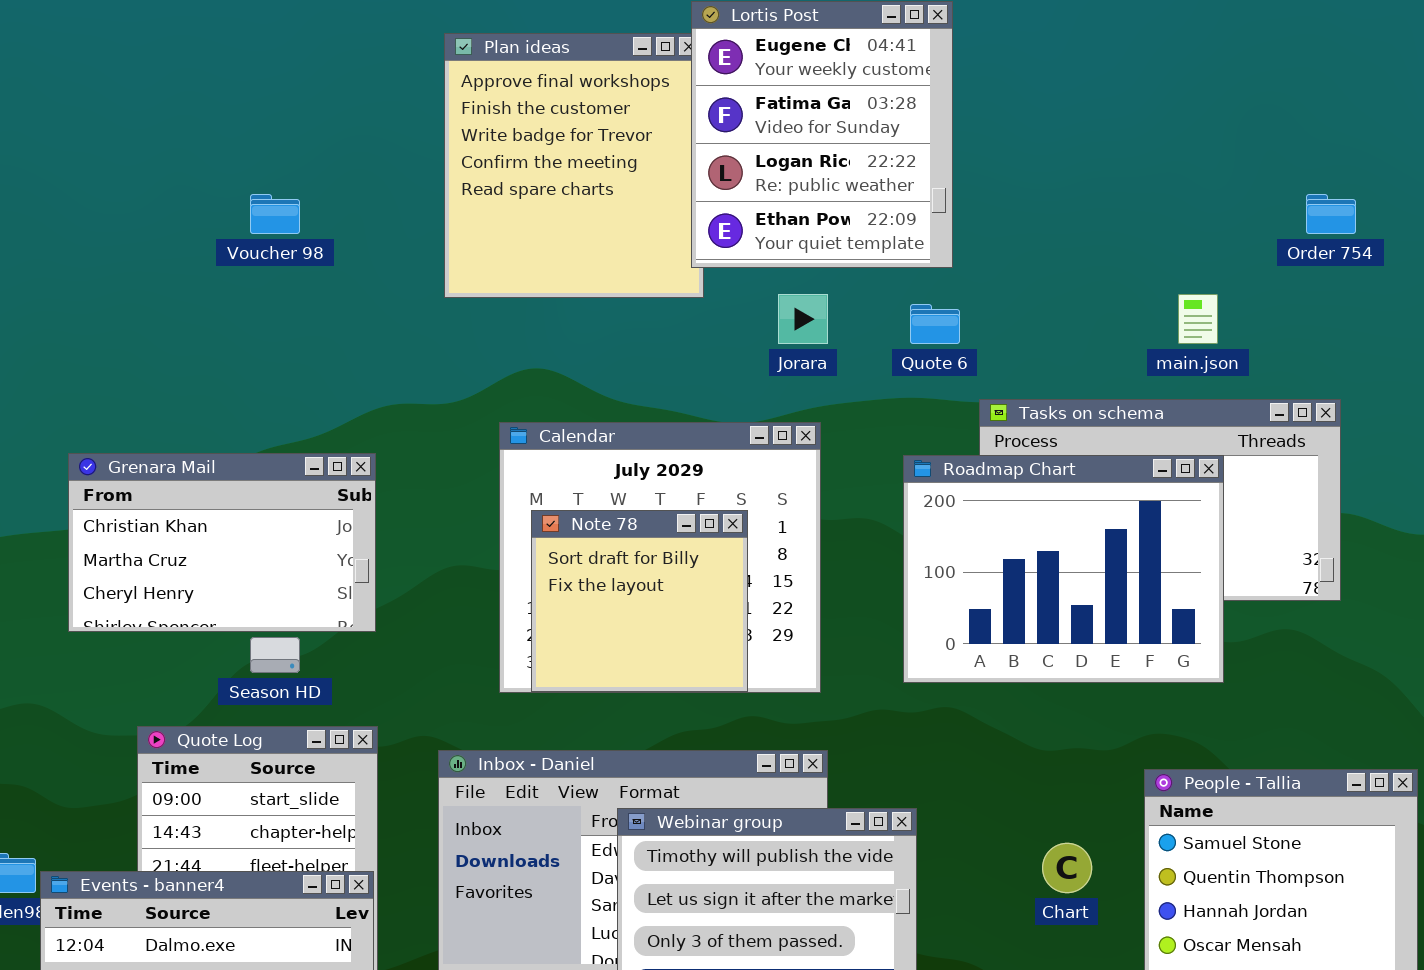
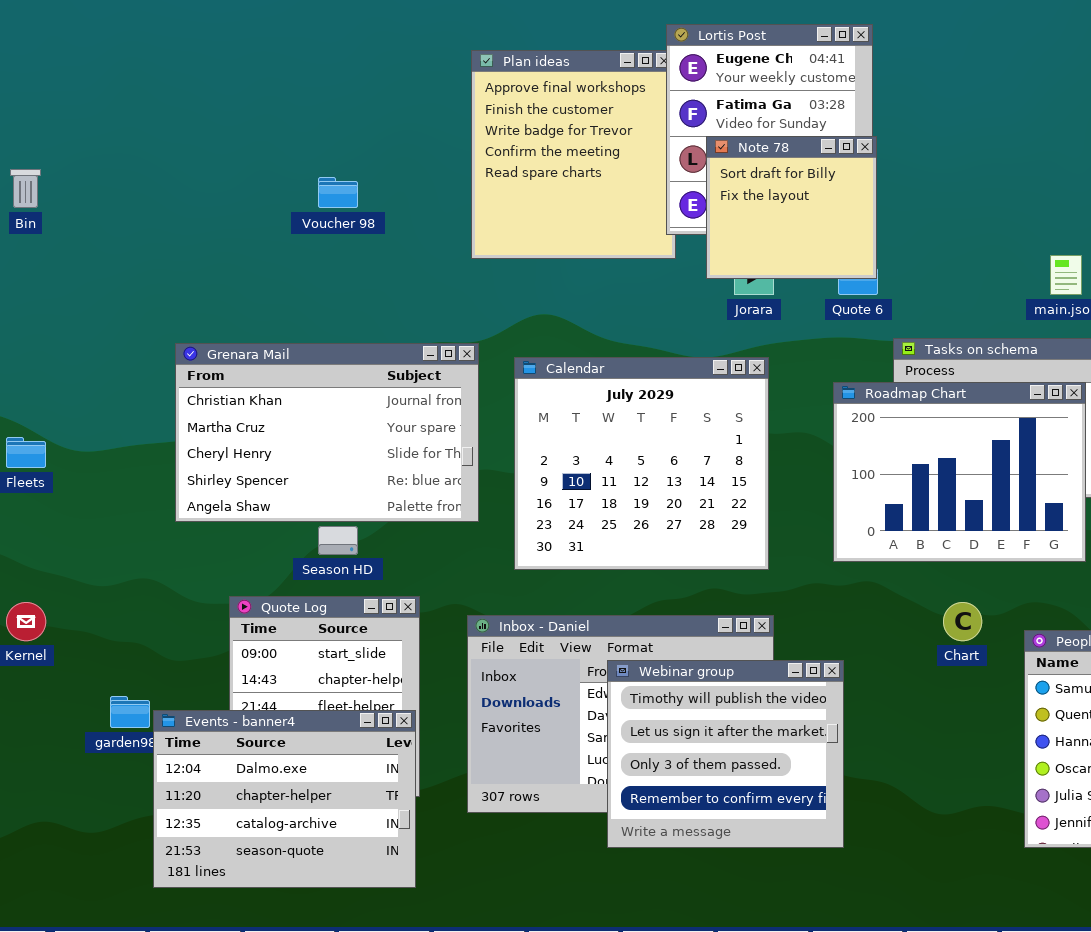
Grenara Mail: [68,453,376,632] -> [175,343,479,522], resized
Note 78: [531,510,748,692] -> [706,136,877,279], moved
Chart: [1042,843,1092,893] -> [943,602,982,641], moved

